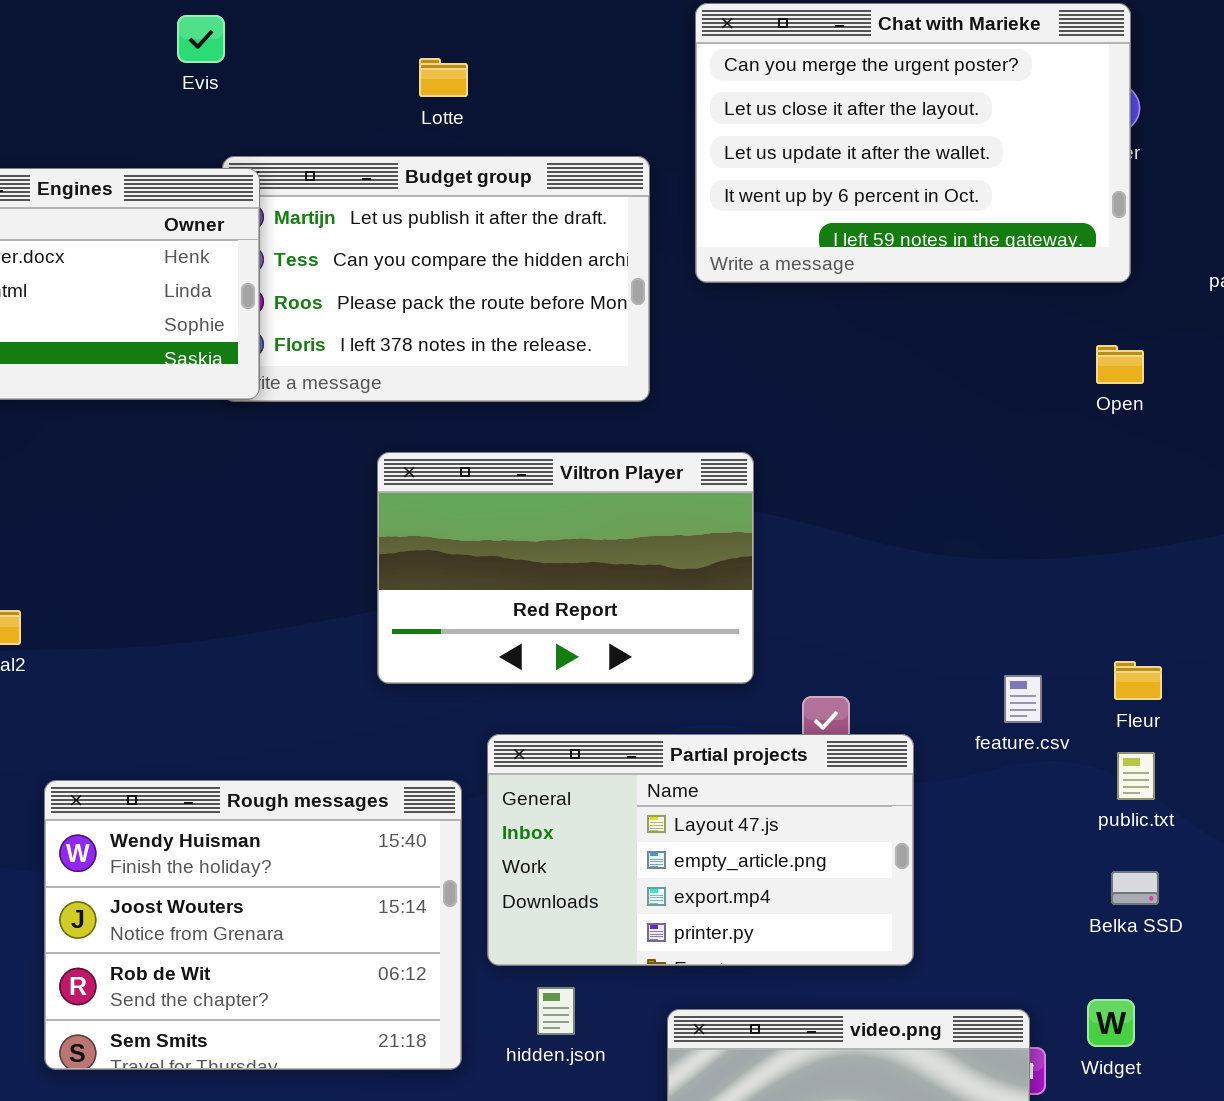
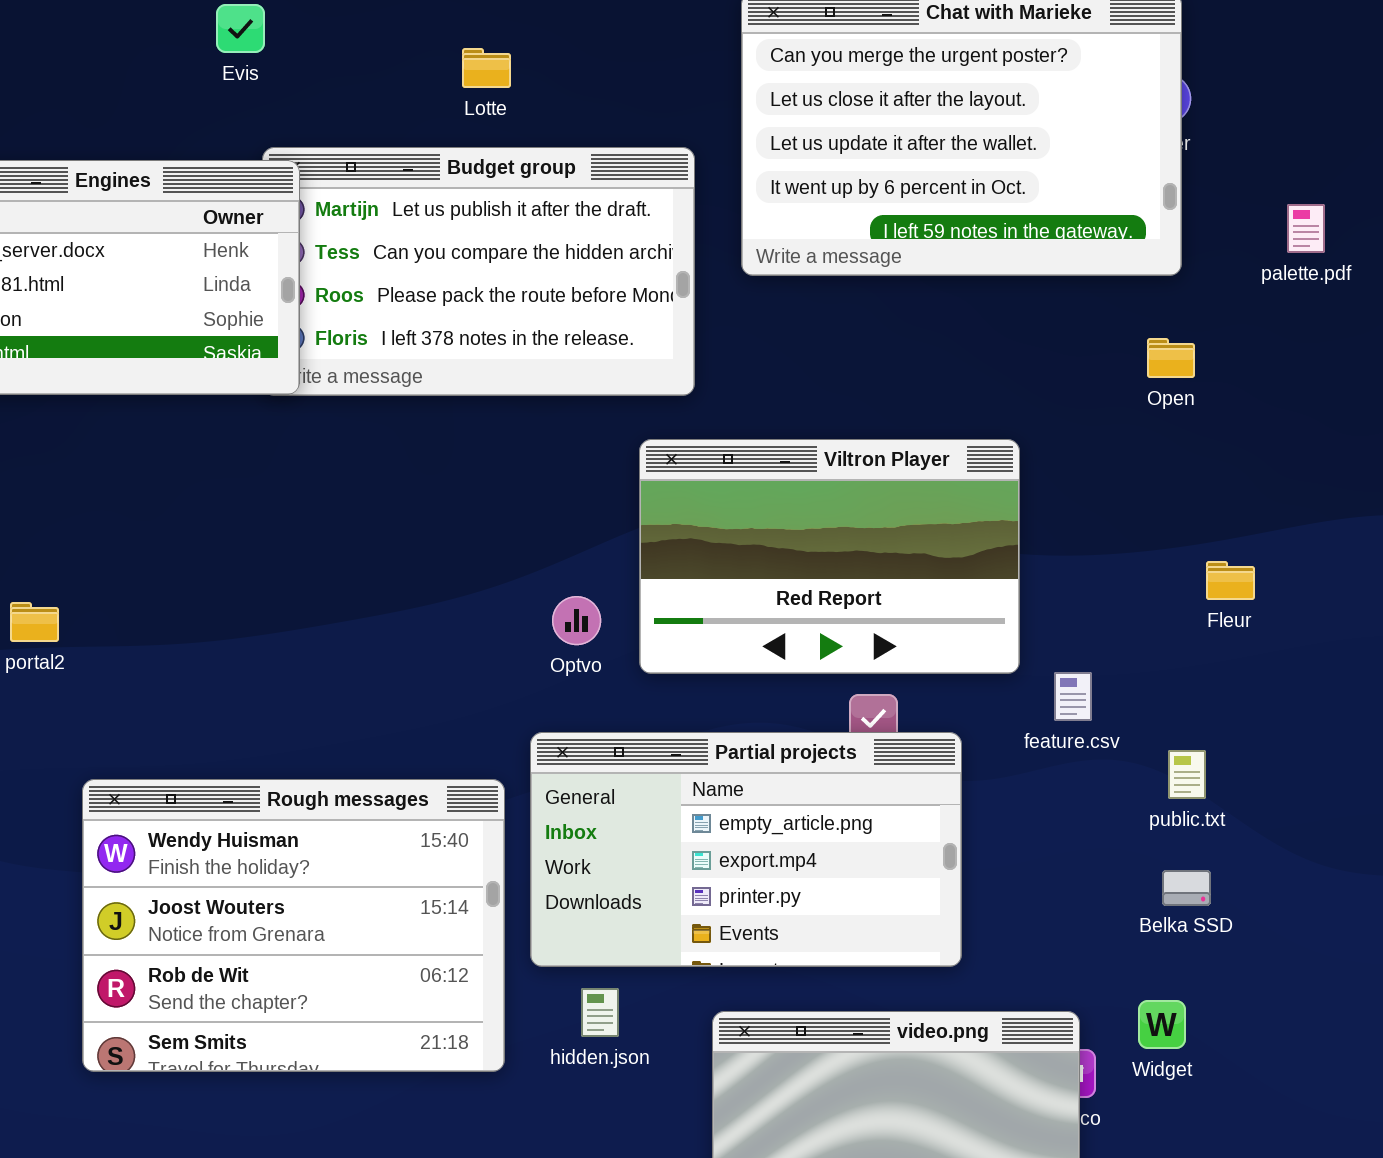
Viltron Player: [377,452,754,684] -> [639,439,1020,674], moved
Fleur: [1114,661,1162,700] -> [1206,561,1255,600], moved
Partial projects: [487,734,914,966] -> [530,732,962,967], scrolled down 1 row

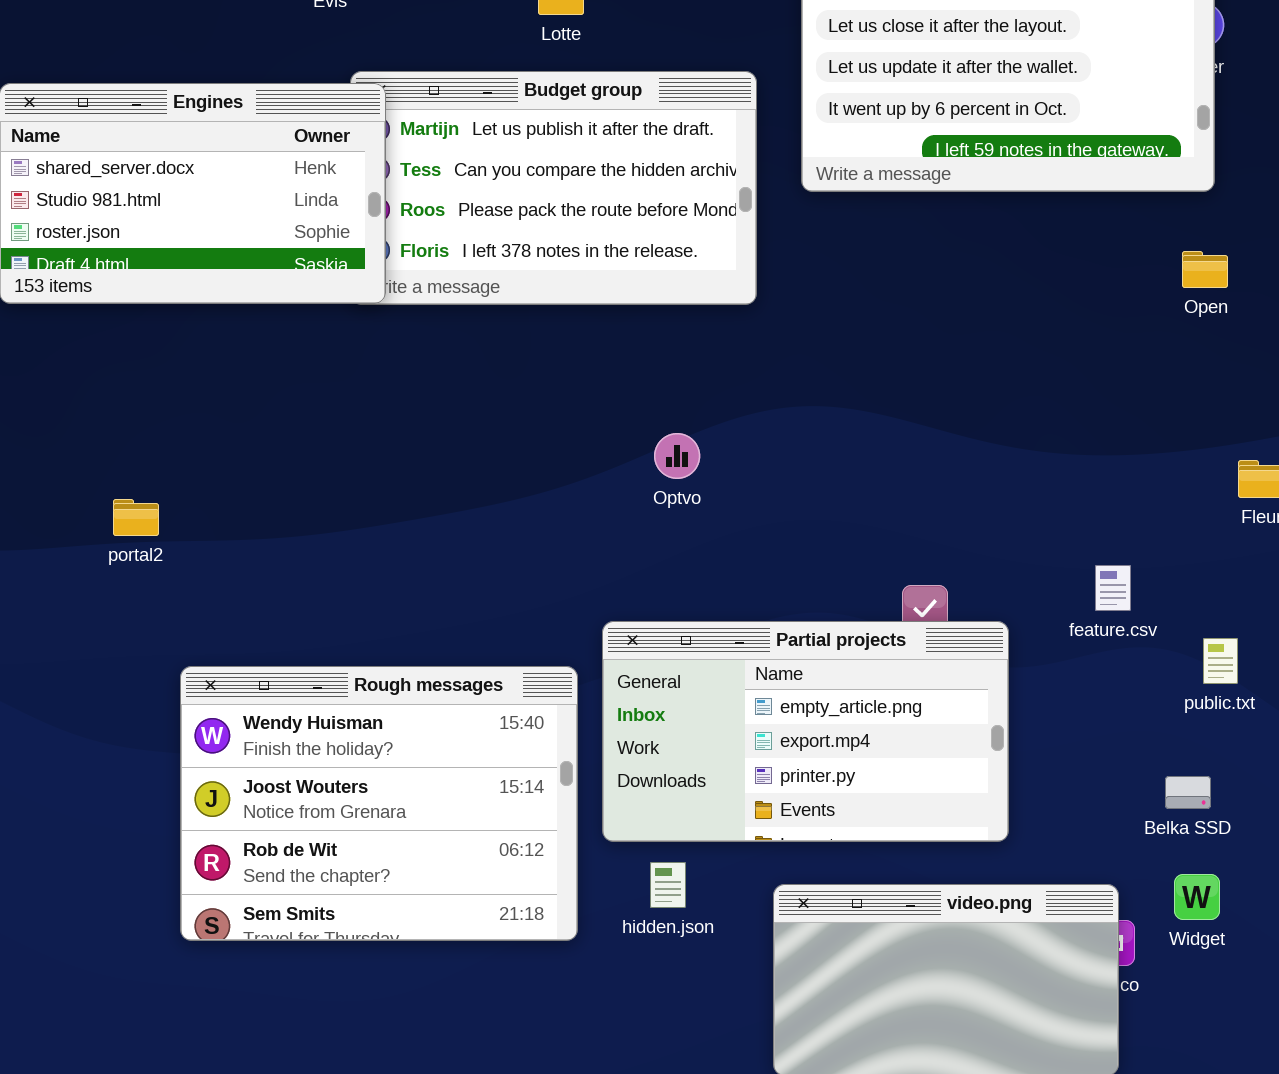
Viltron Player: [639,439,1020,674] -> none, closed
Optvo: [552,596,601,645] -> [654,433,700,479], moved
Belka SSD: [1162,870,1211,906] -> [1165,776,1211,809], moved

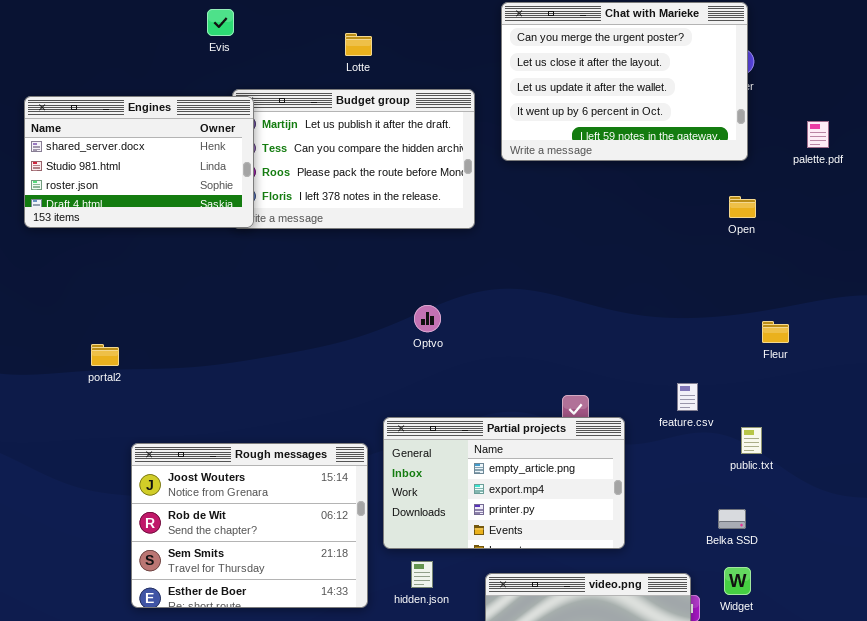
Rough messages: [180,666,578,941] -> [131,443,368,608], scrolled down 1 row

